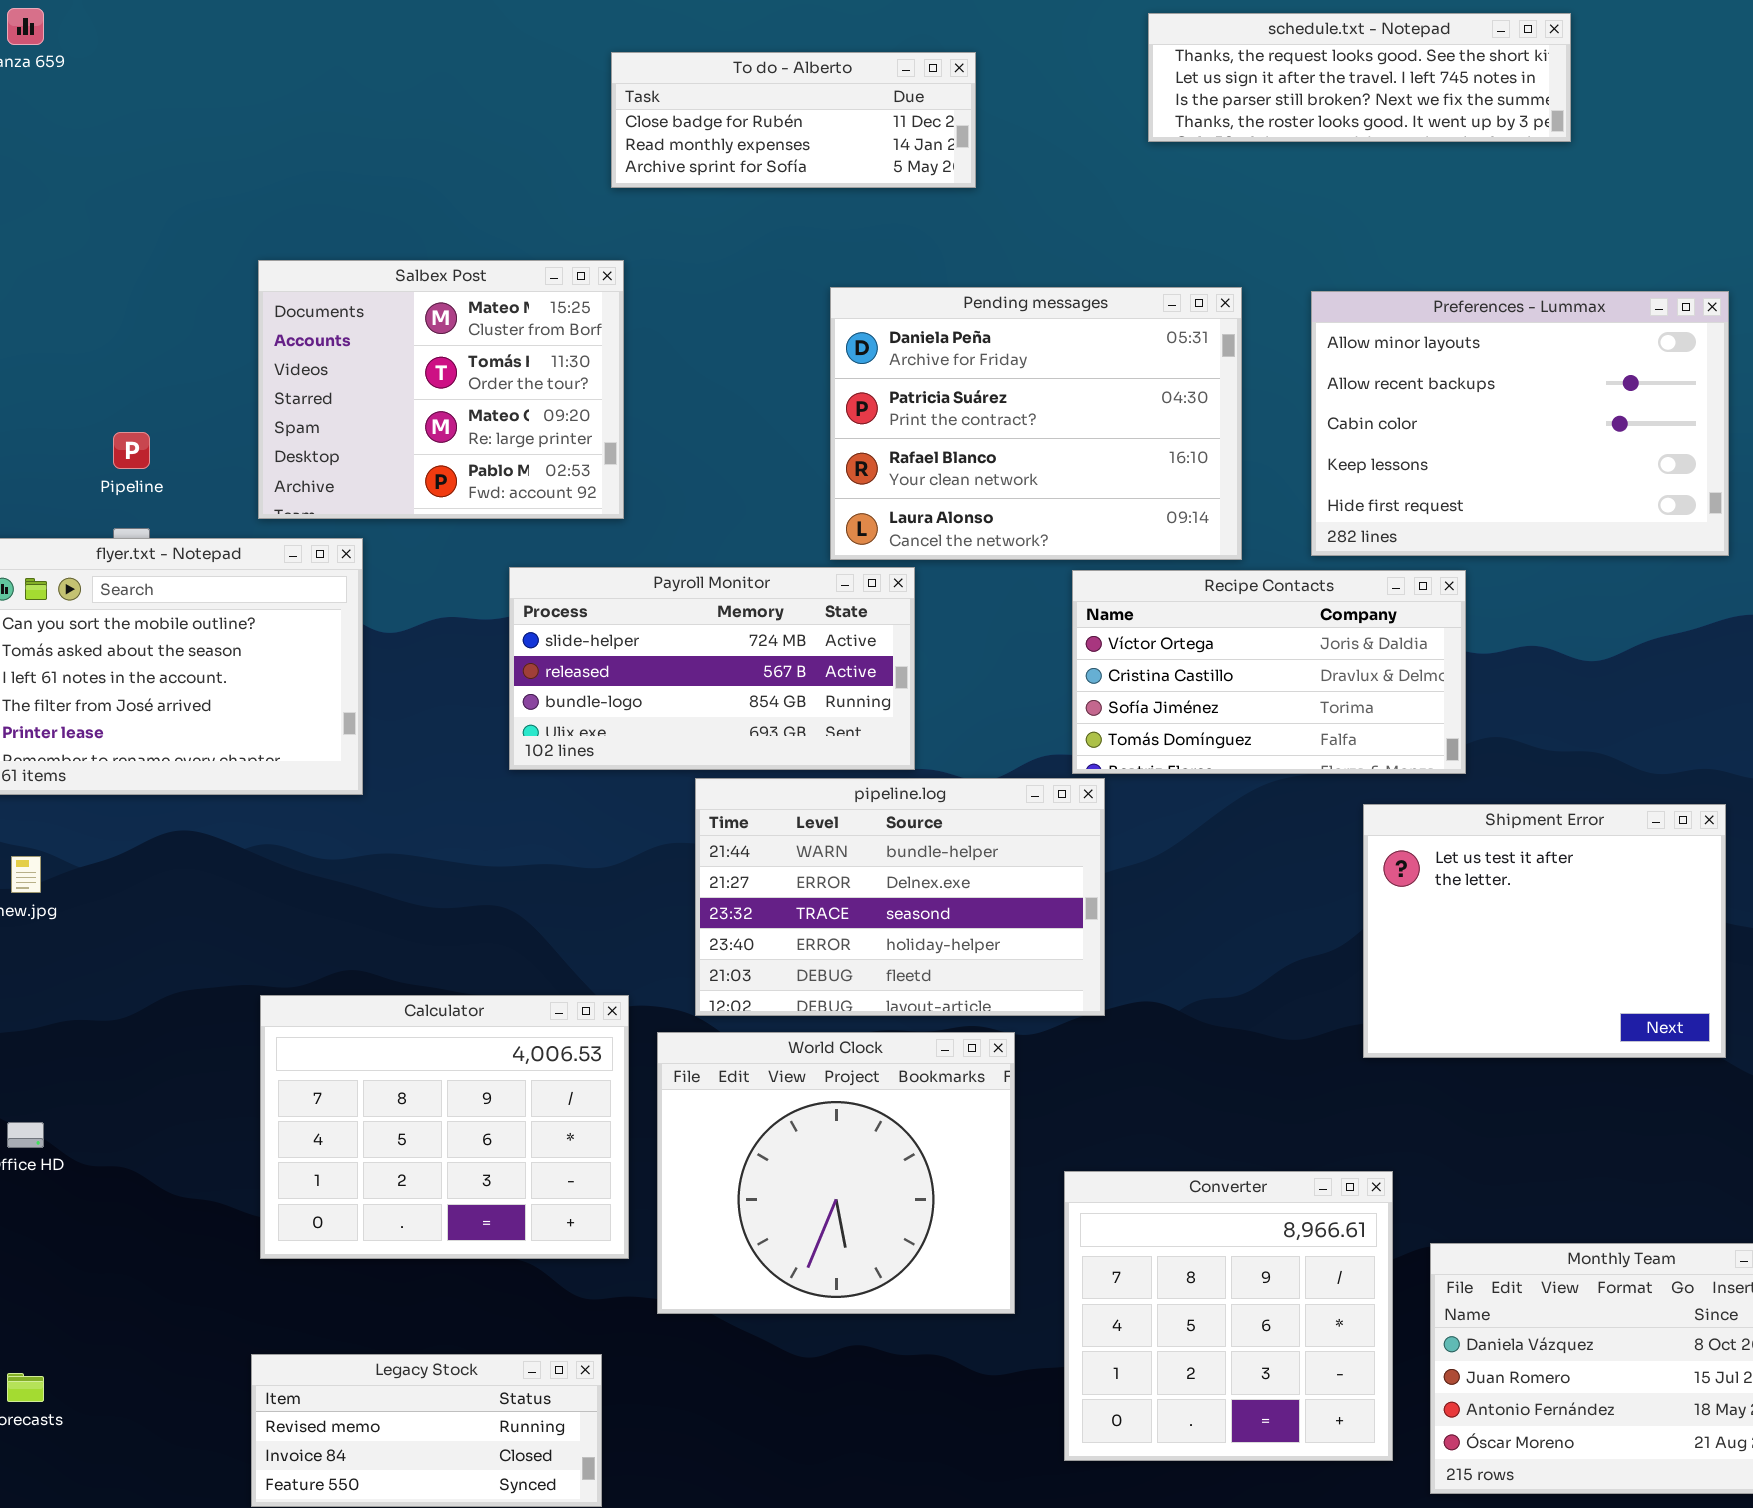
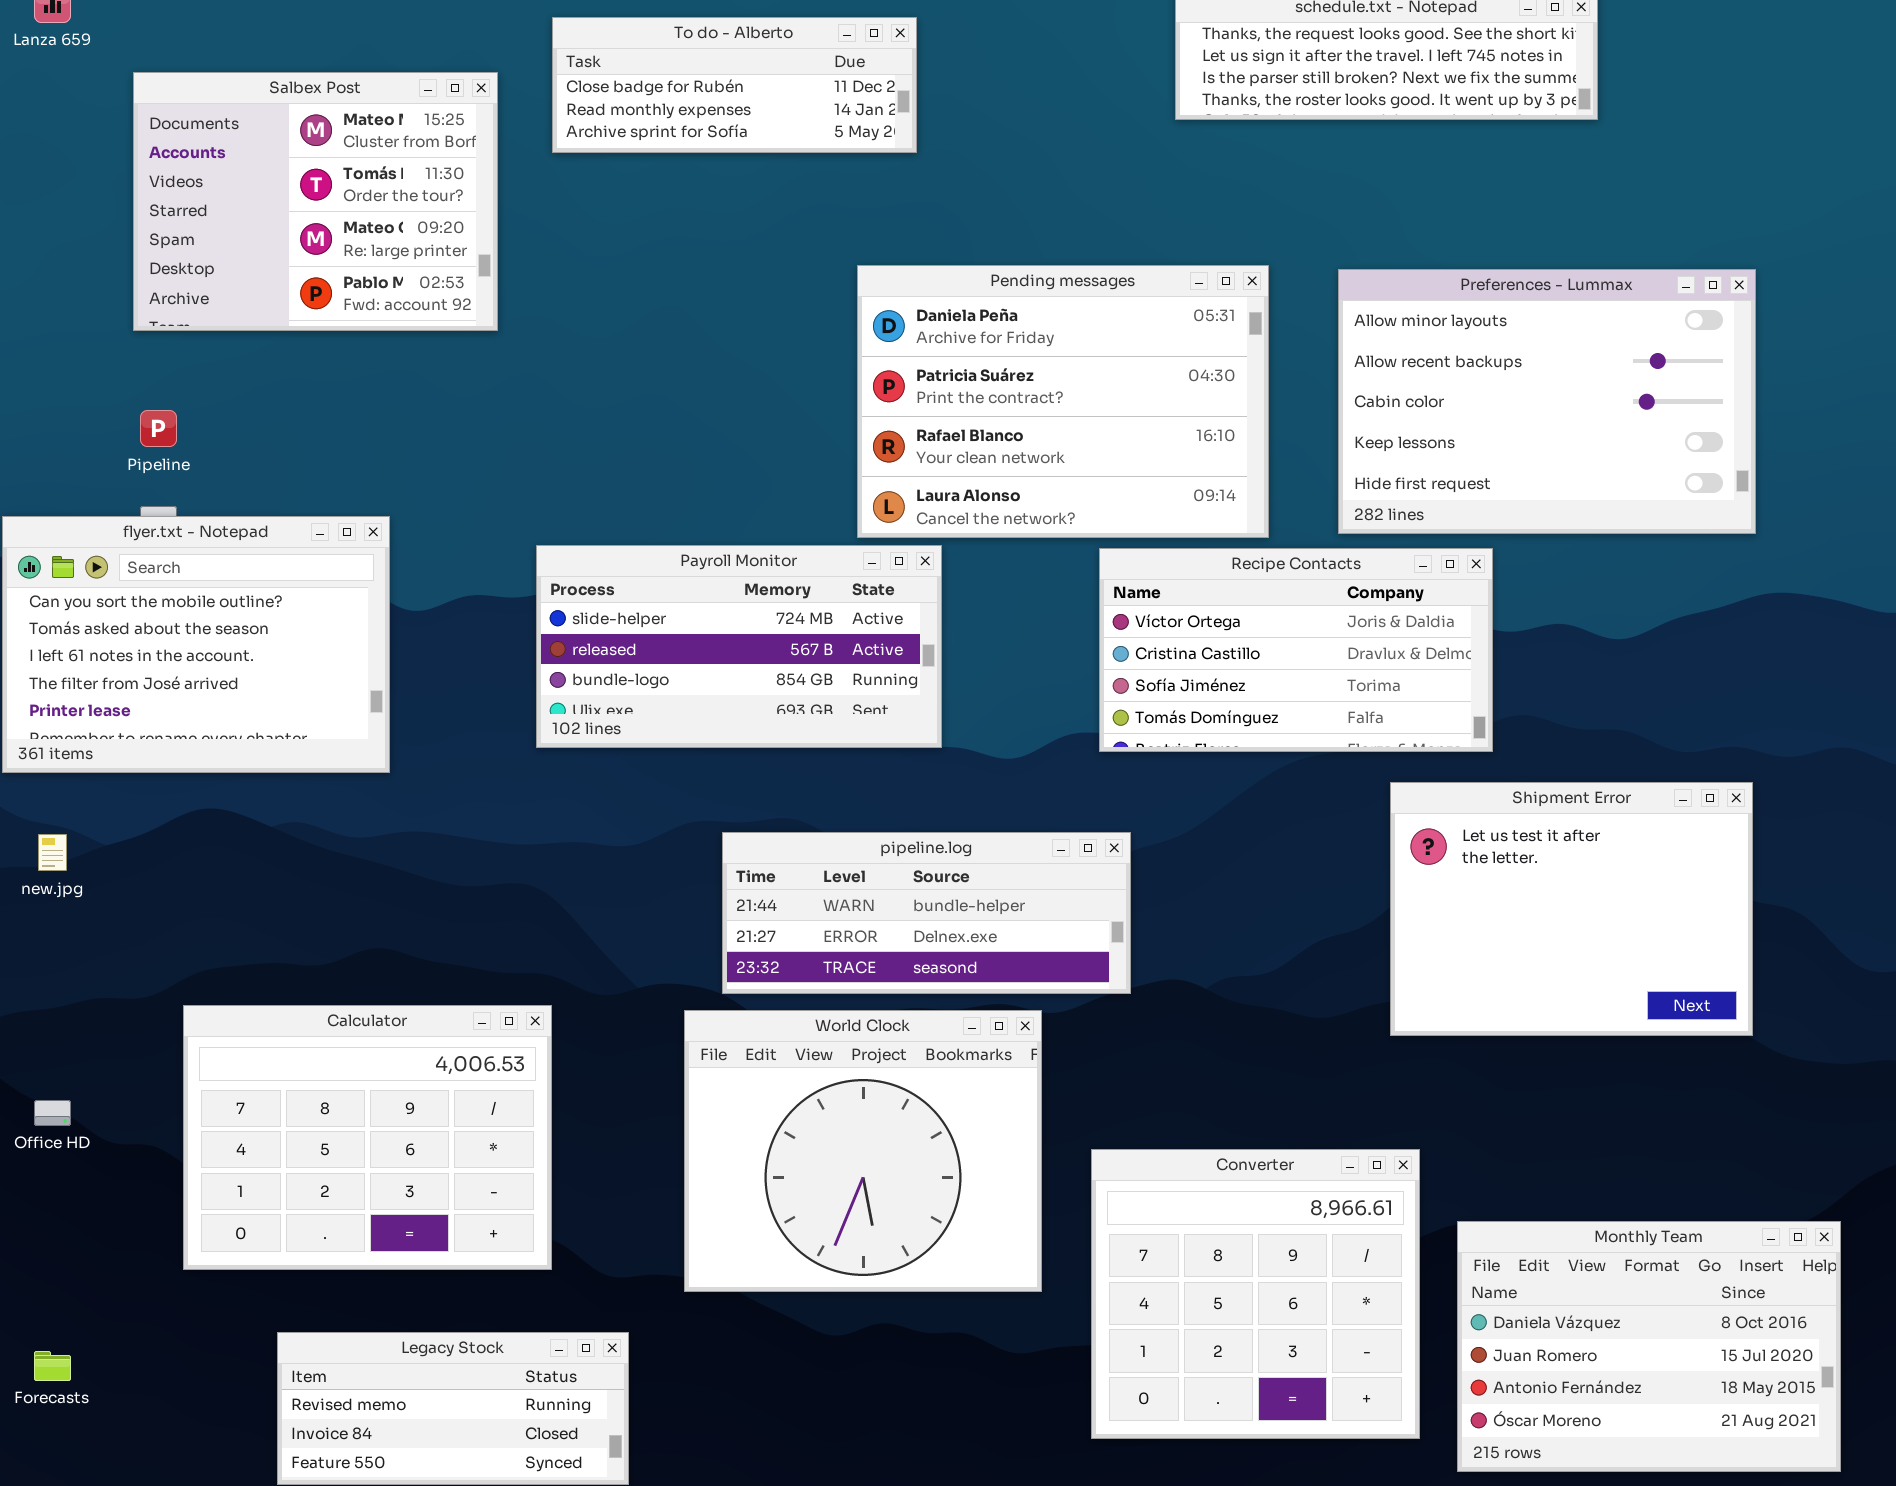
To do - Alberto: [611,52,976,188] -> [552,17,917,153], moved
Salbex Post: [258,260,624,519] -> [133,72,498,331], moved
pipeline.log: [695,778,1105,1016] -> [722,832,1131,994], resized
Calculator: [260,995,629,1259] -> [183,1005,552,1270], moved

